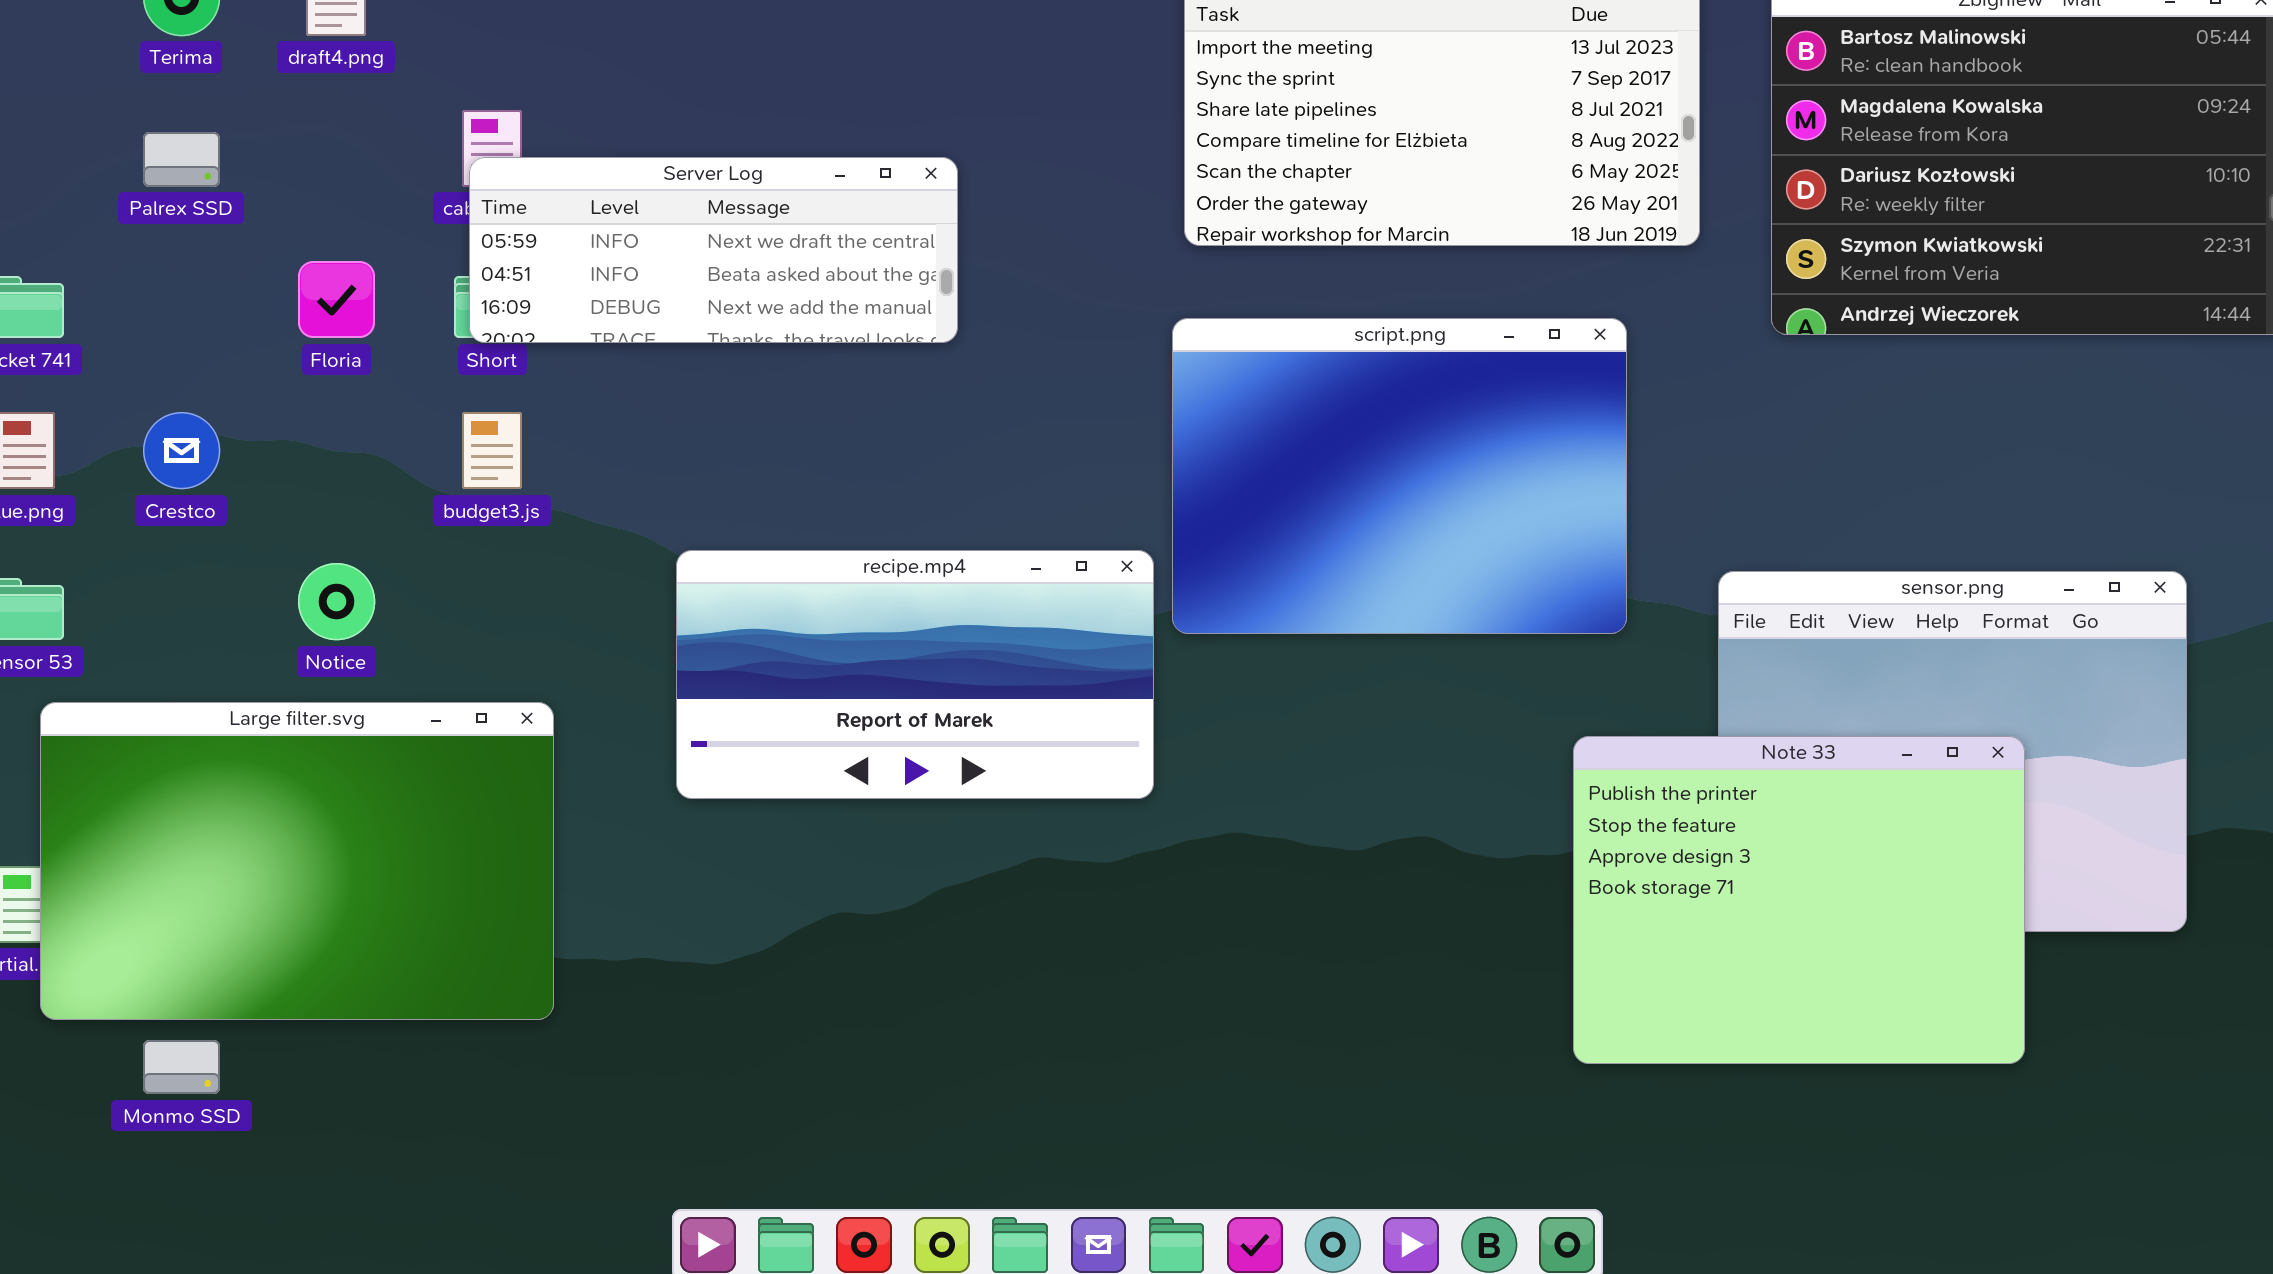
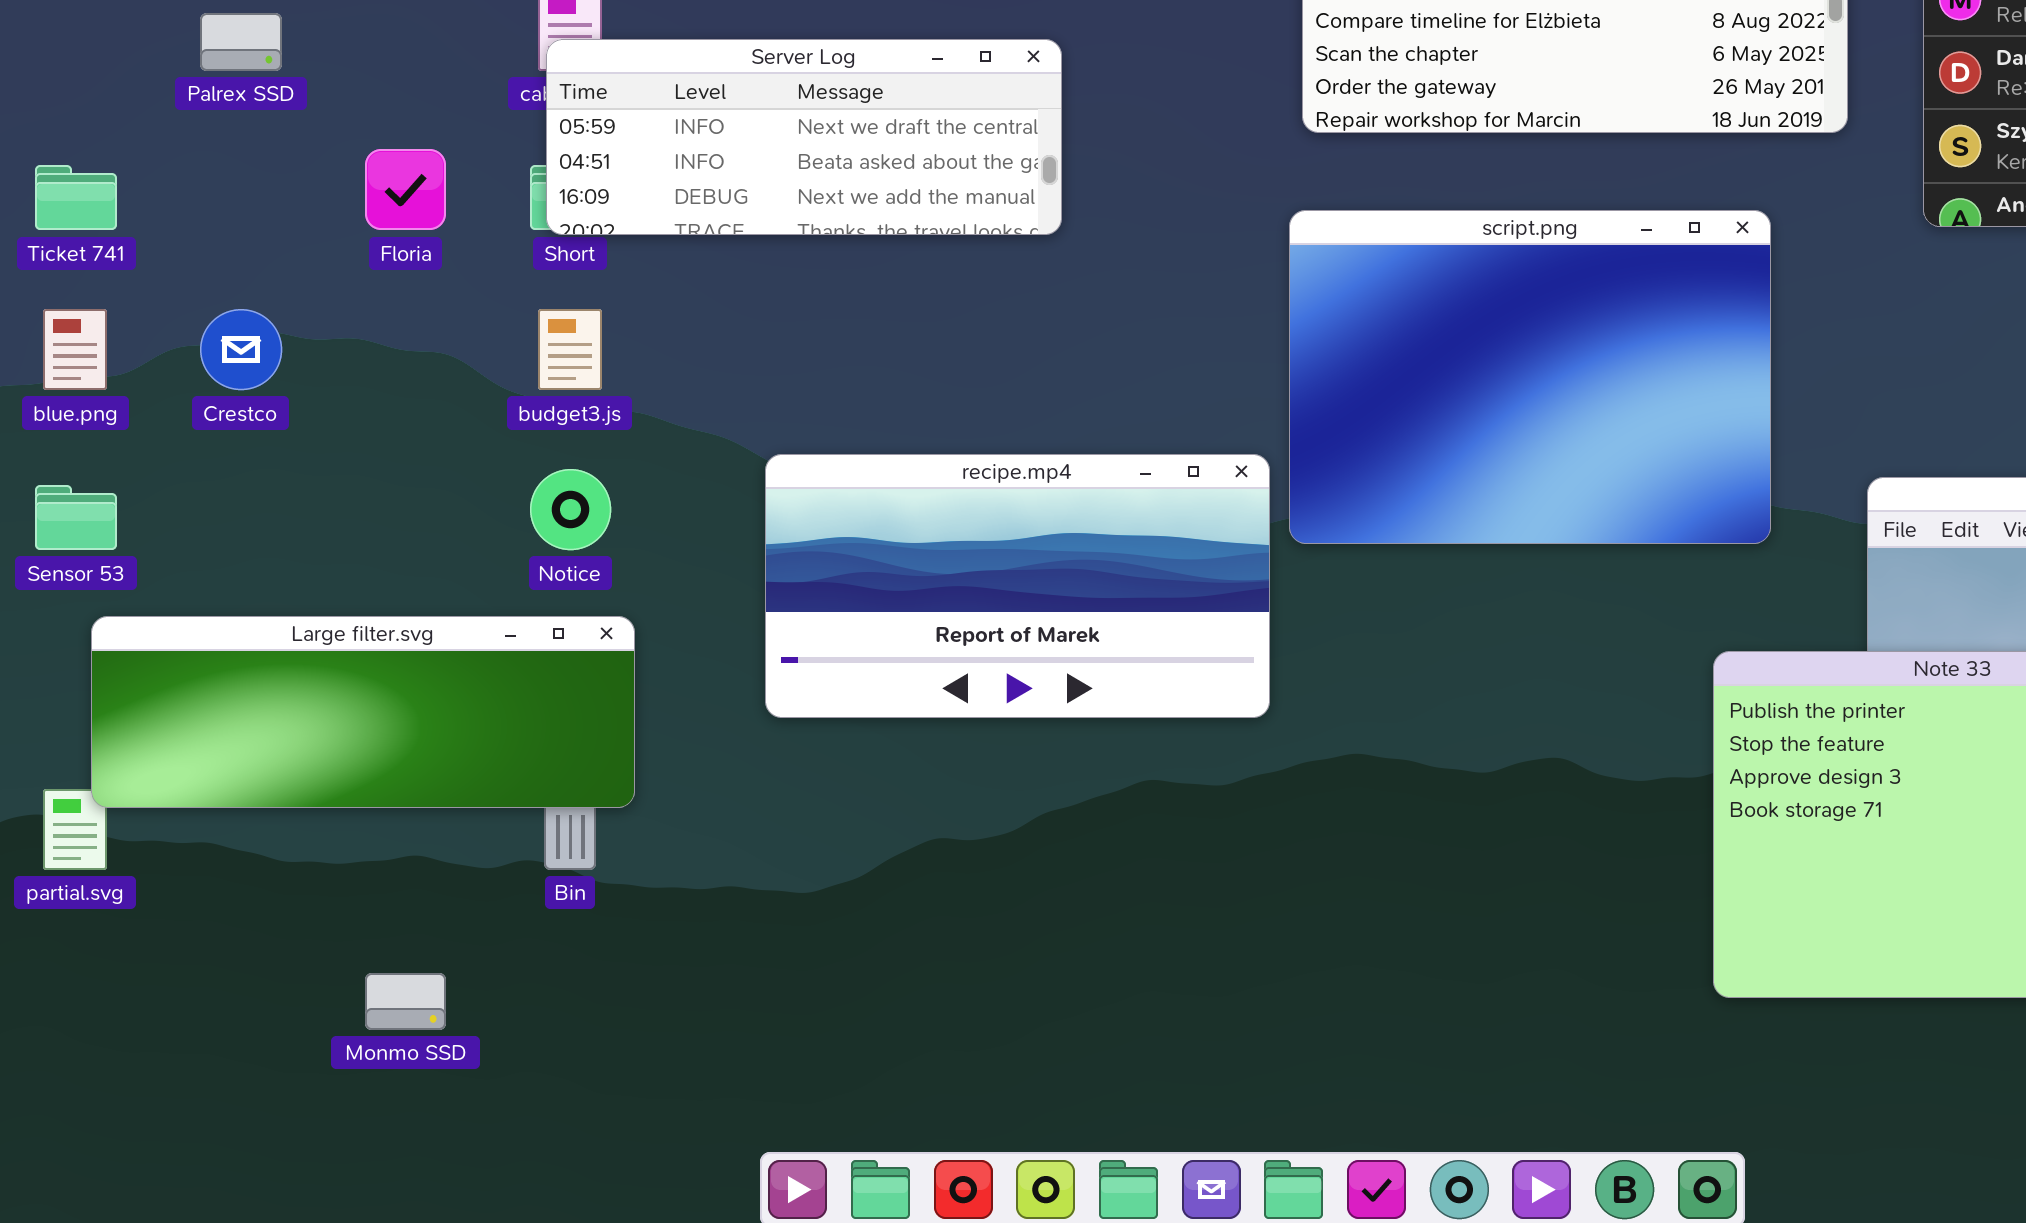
Notice: [298,563,375,640] -> [530,469,611,550], moved
Large filter.svg: [40,702,554,1020] -> [91,616,635,808], resized
Monmo SSD: [143,1040,220,1094] -> [365,973,446,1030], moved

